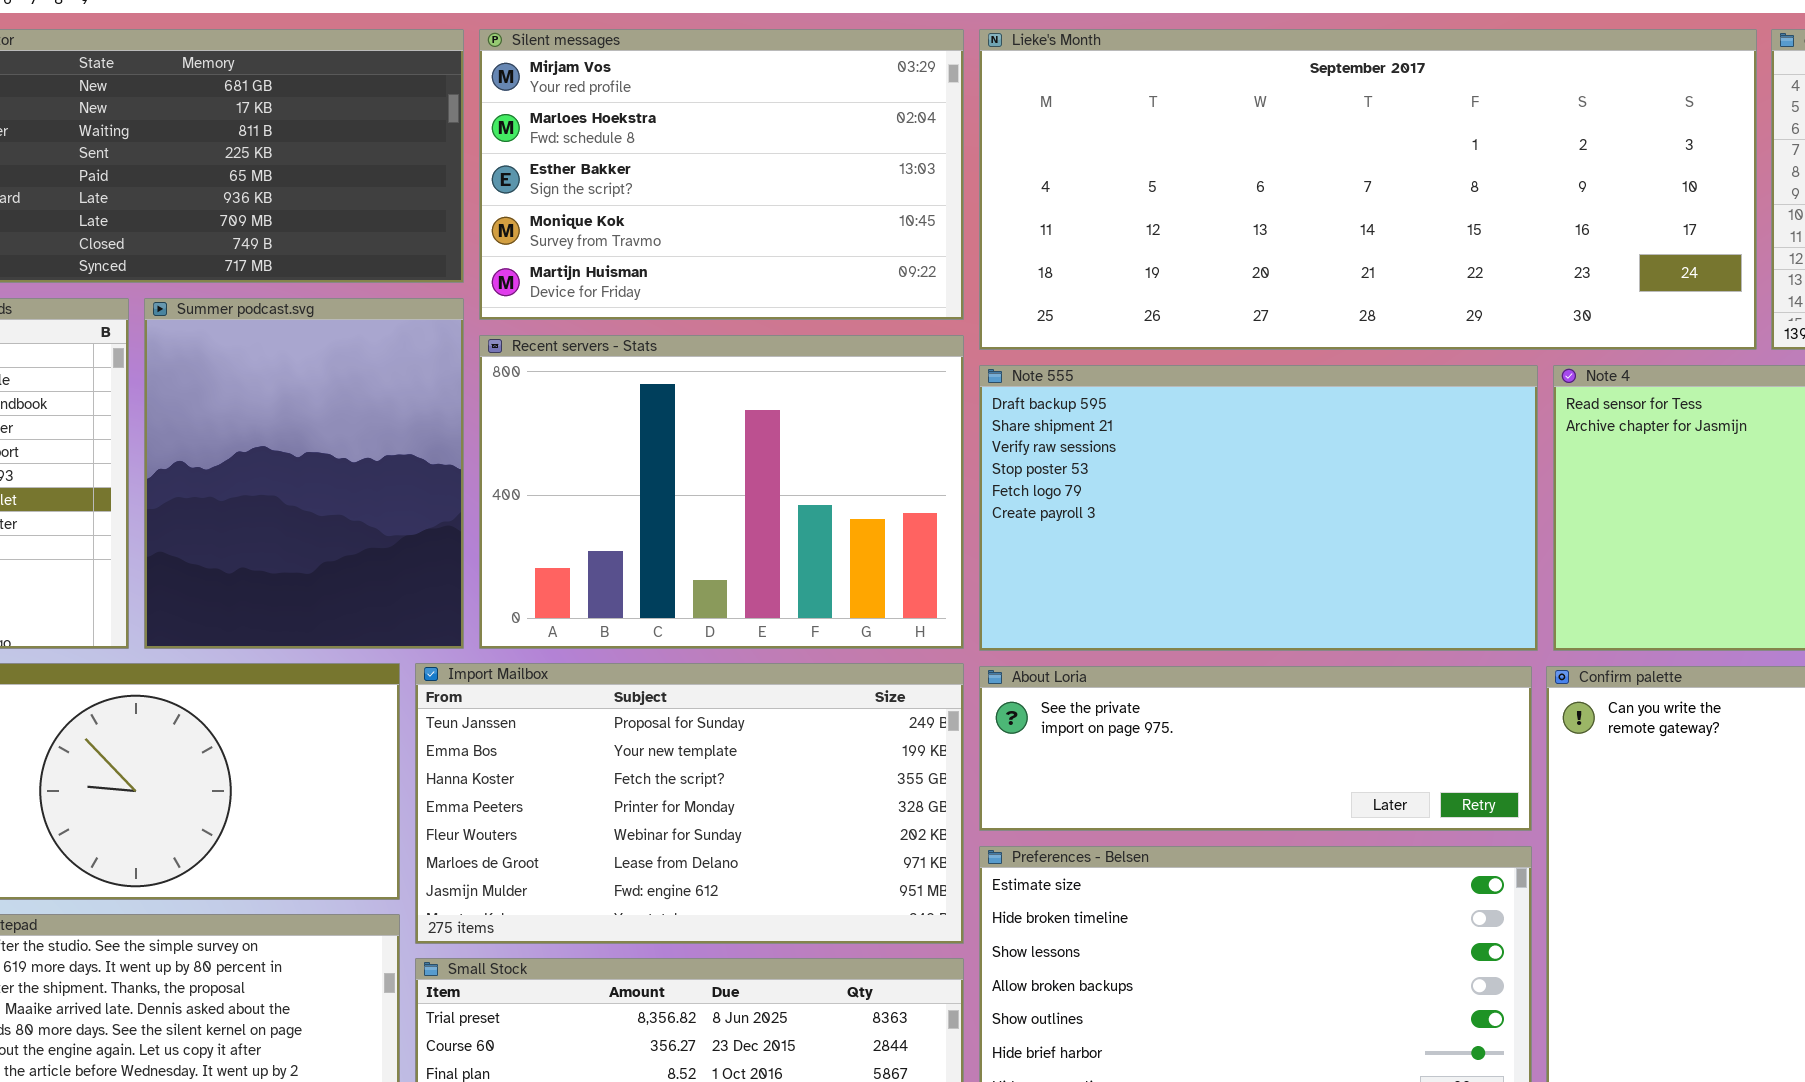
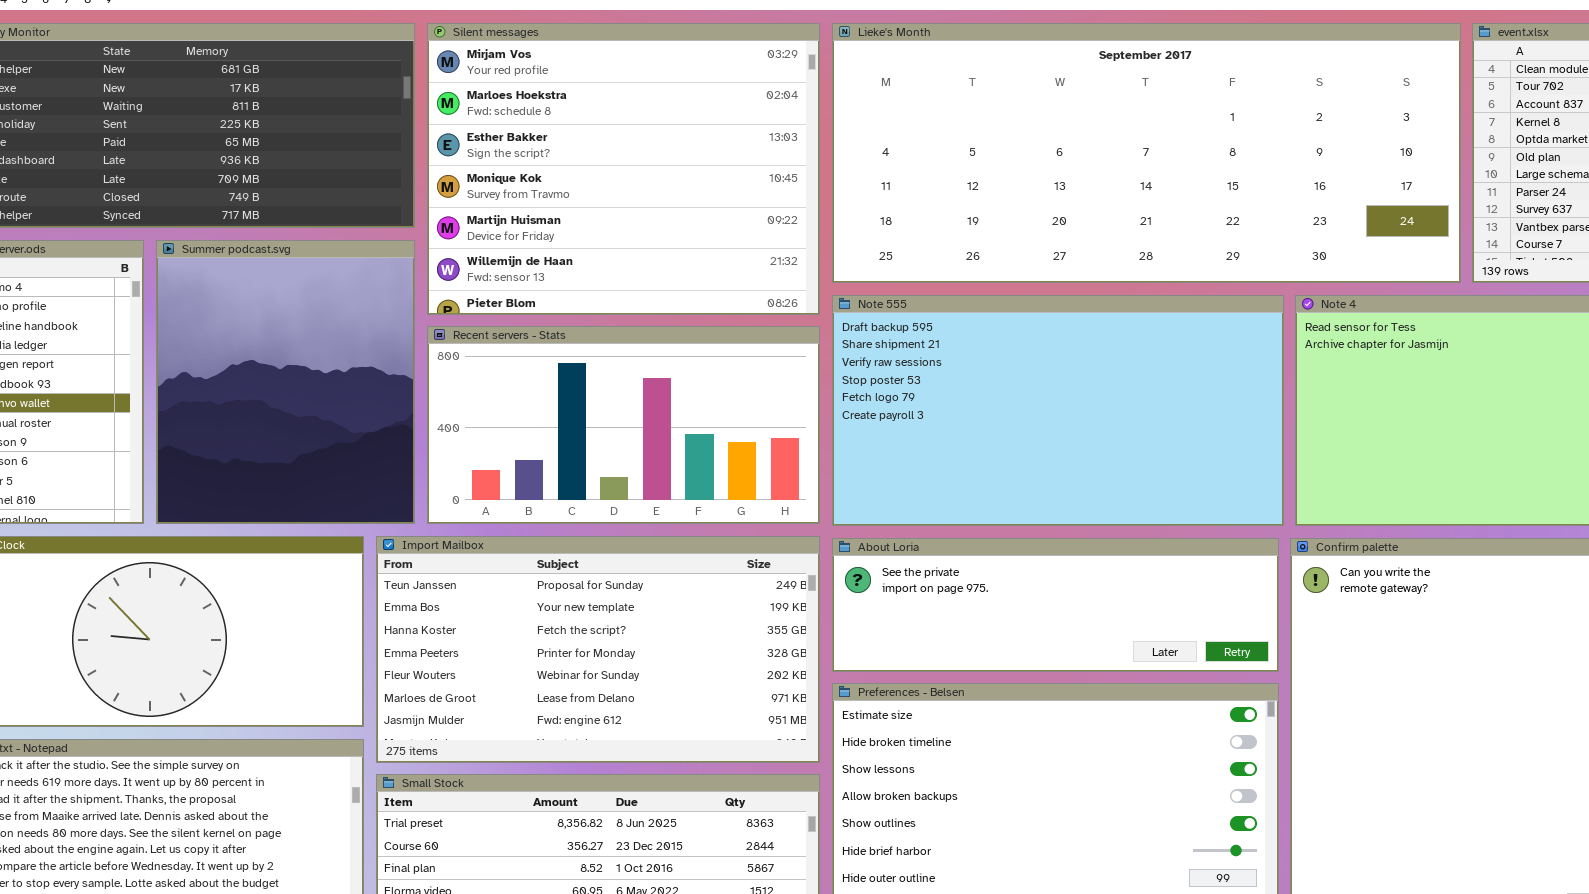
Silent messages: [479,29,964,320] -> [427,23,820,315], resized
Recent servers - Stats: [479,335,964,649] -> [427,326,820,524], resized

